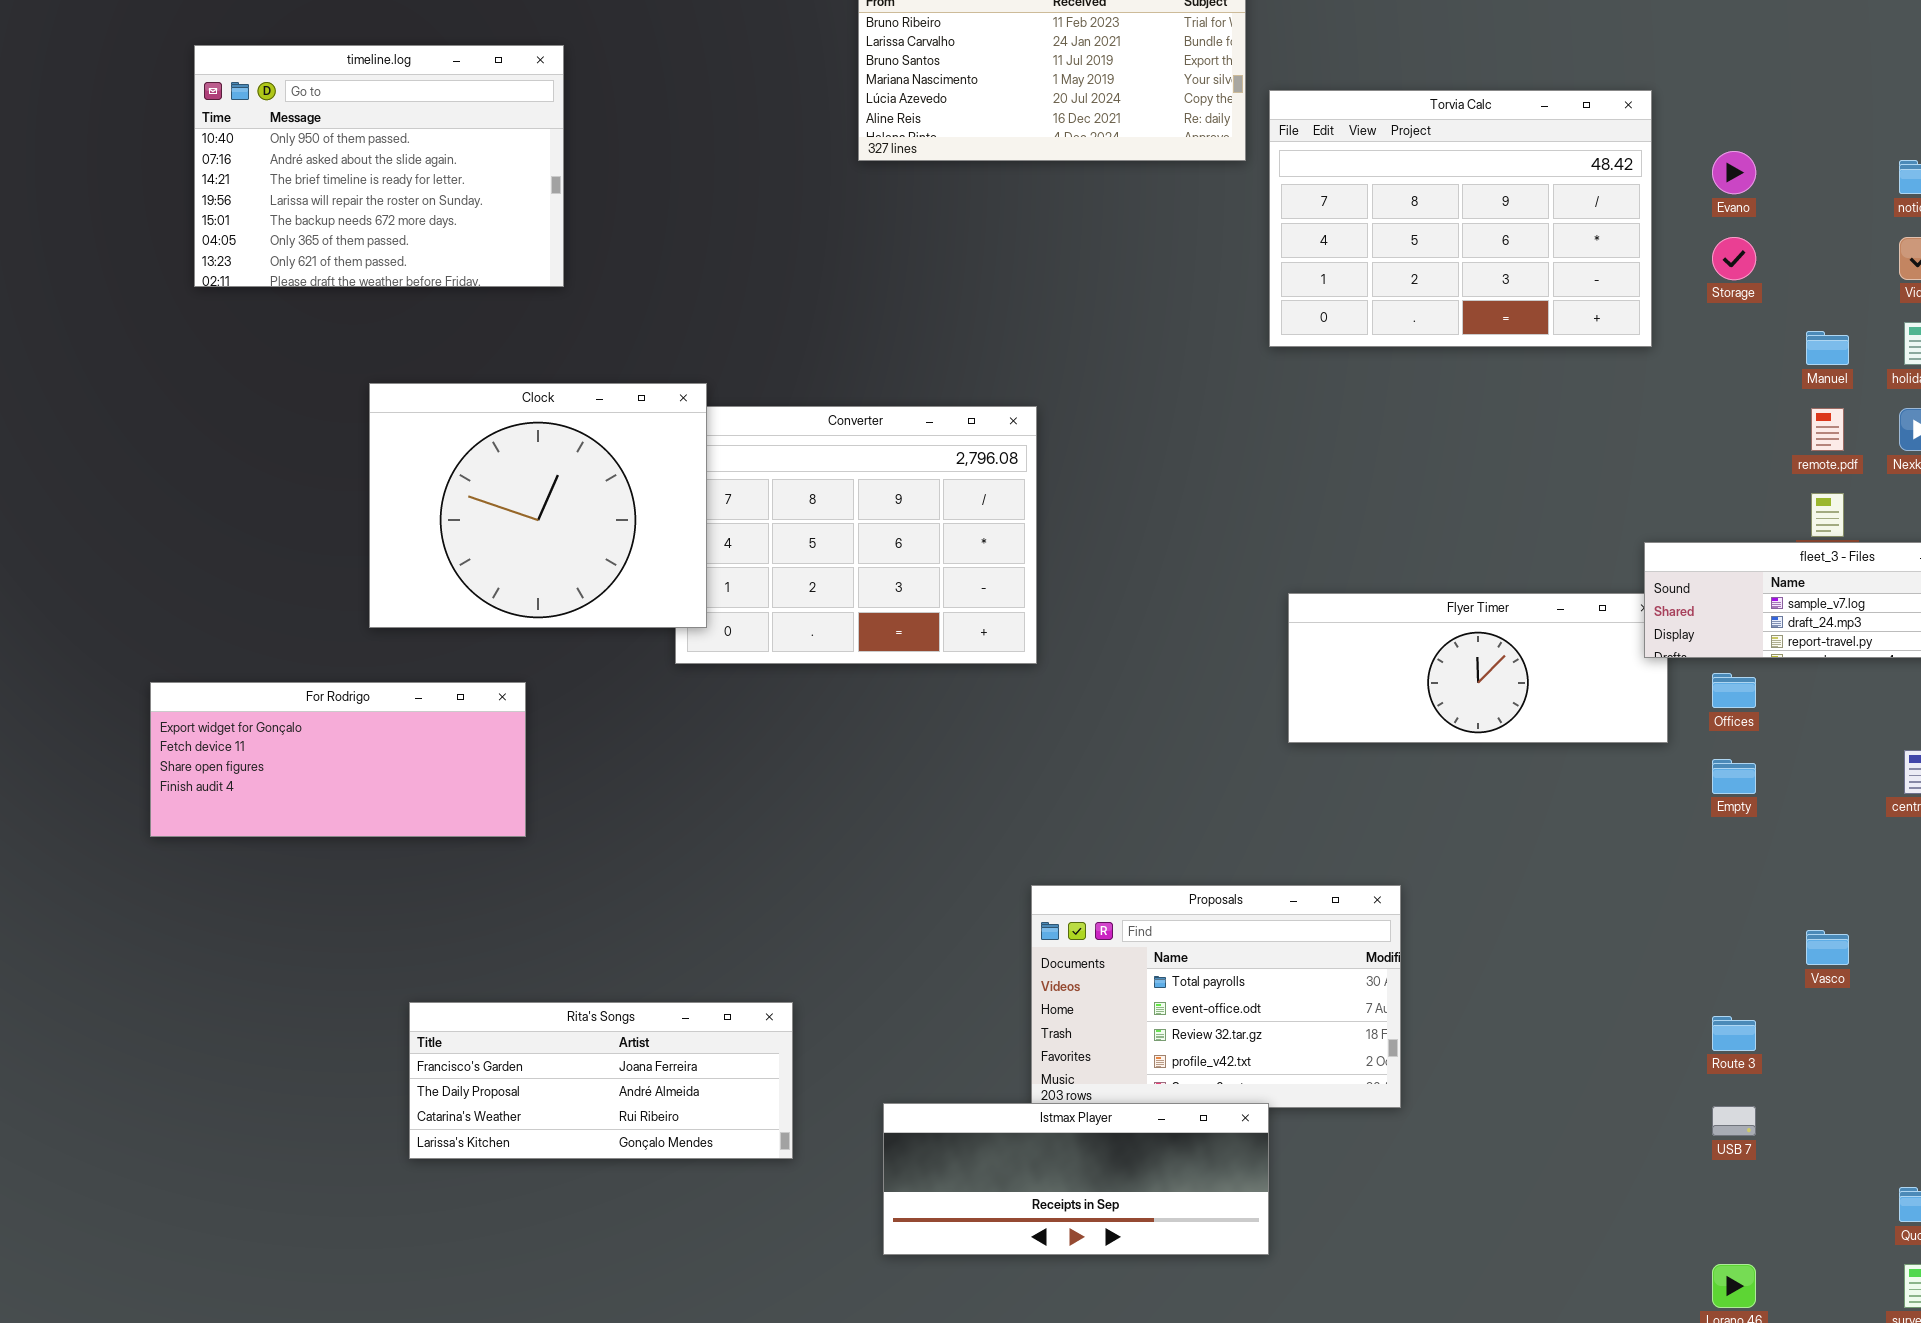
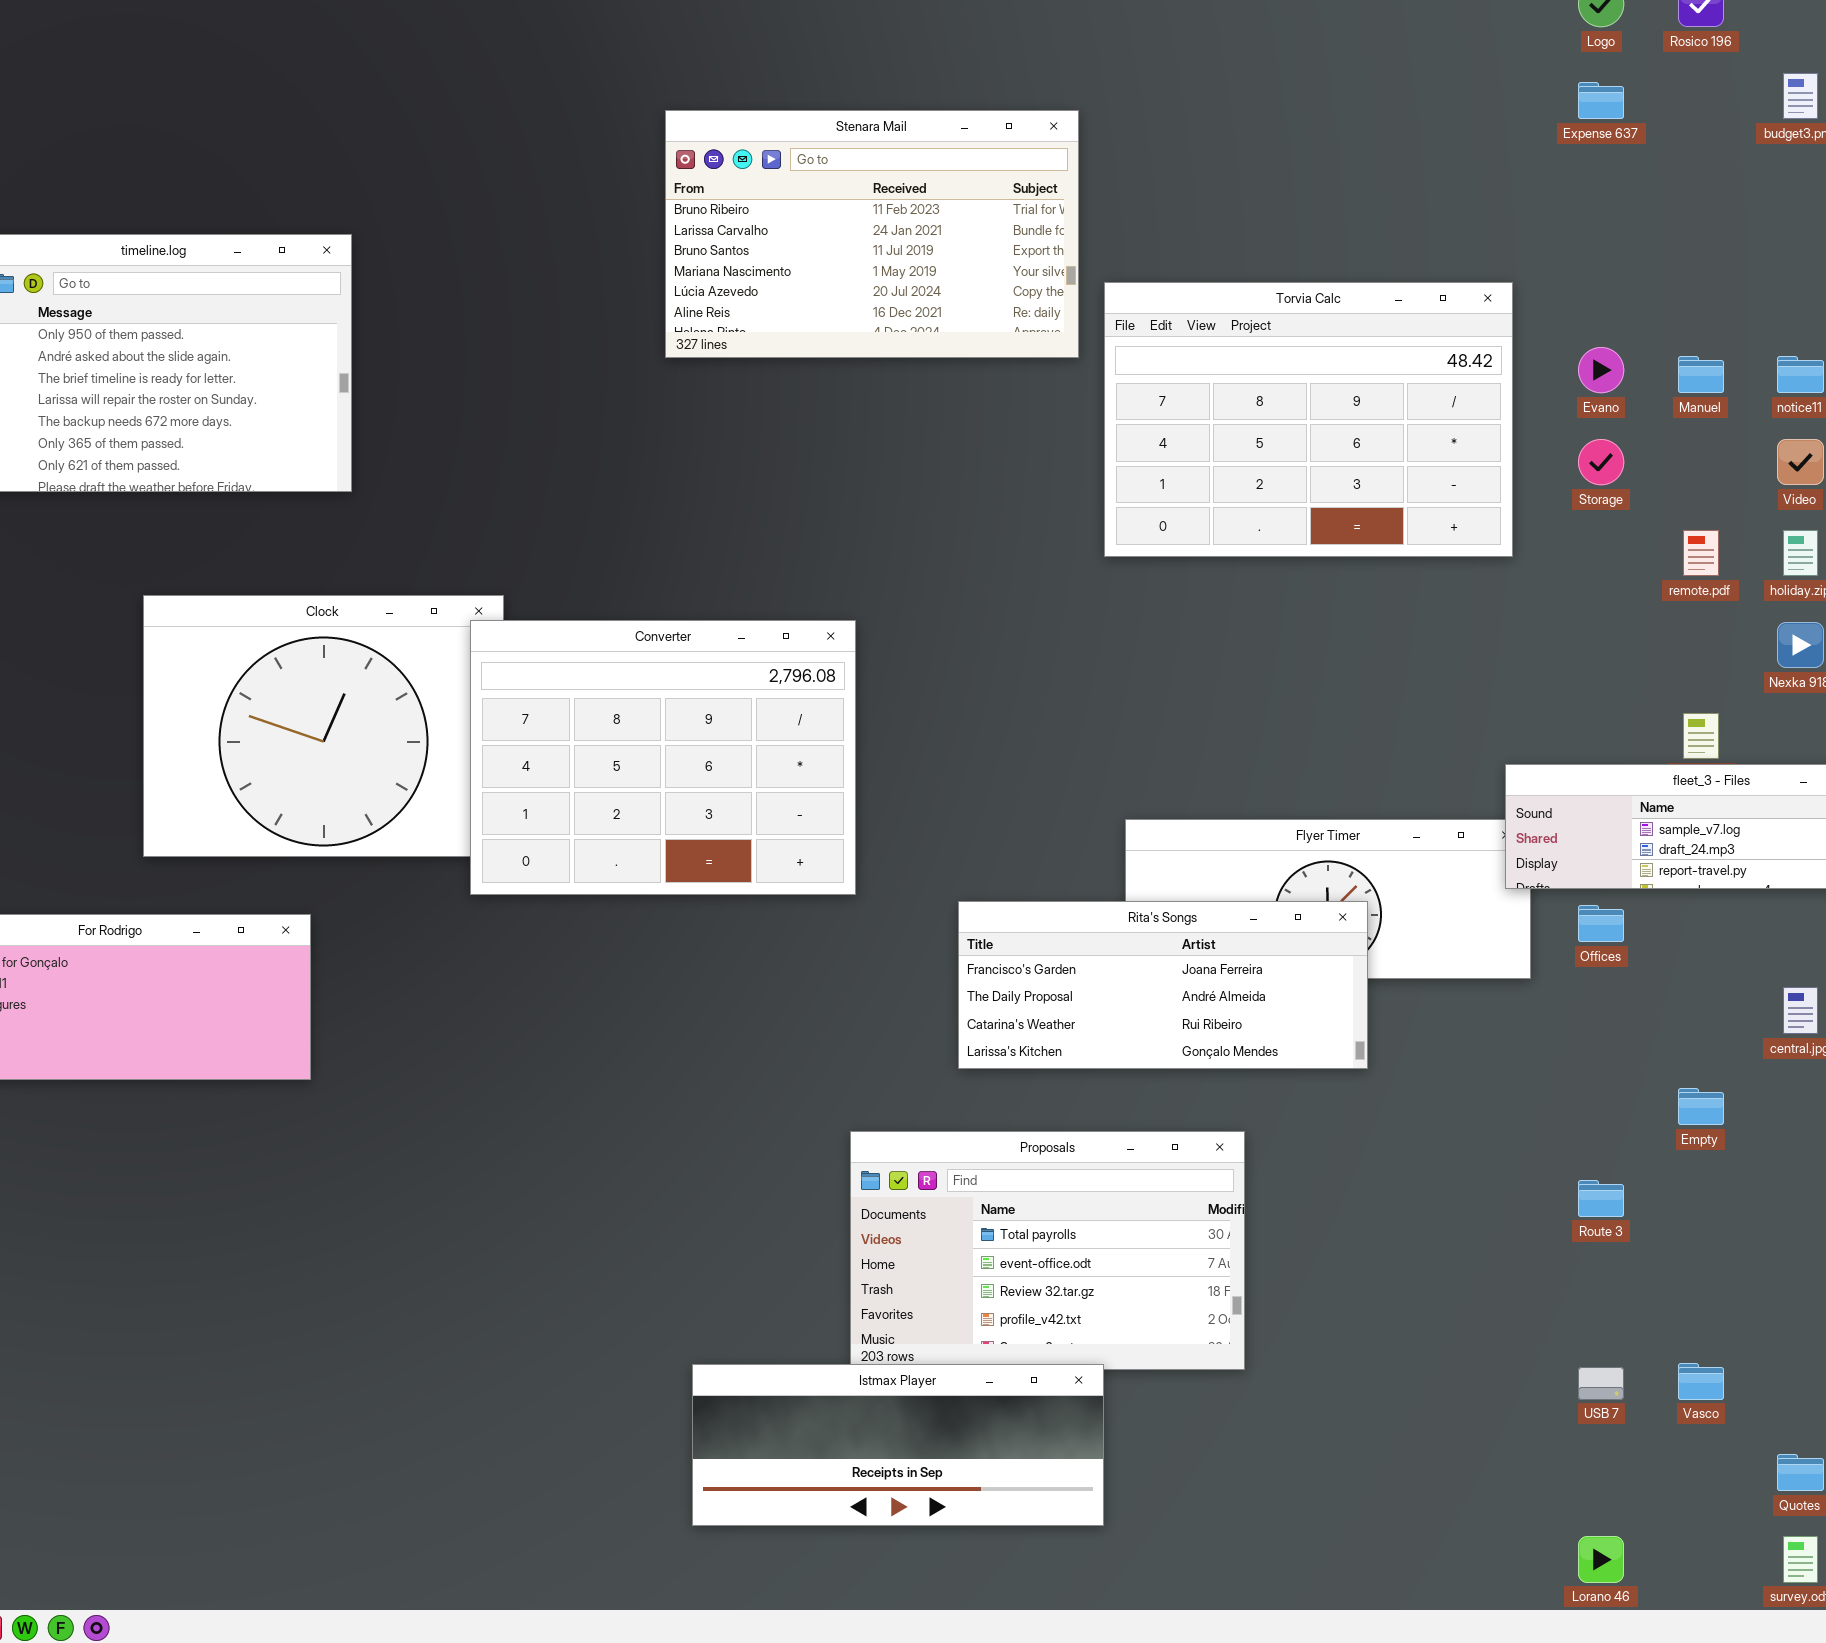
Manuel: [1806,331,1849,365] -> [1678,356,1724,393], moved
Converter: [675,406,1037,664] -> [470,620,856,895], raised
remote.pdf: [1811,408,1844,451] -> [1683,530,1719,576], moved
Empty: [1712,759,1756,794] -> [1678,1088,1724,1125], moved
Vasco: [1806,930,1849,965] -> [1678,1363,1724,1400], moved
Rita's Songs: [409,1002,793,1159] -> [958,901,1368,1069], moved
Route 3: [1712,1016,1756,1051] -> [1578,1180,1624,1217], moved

